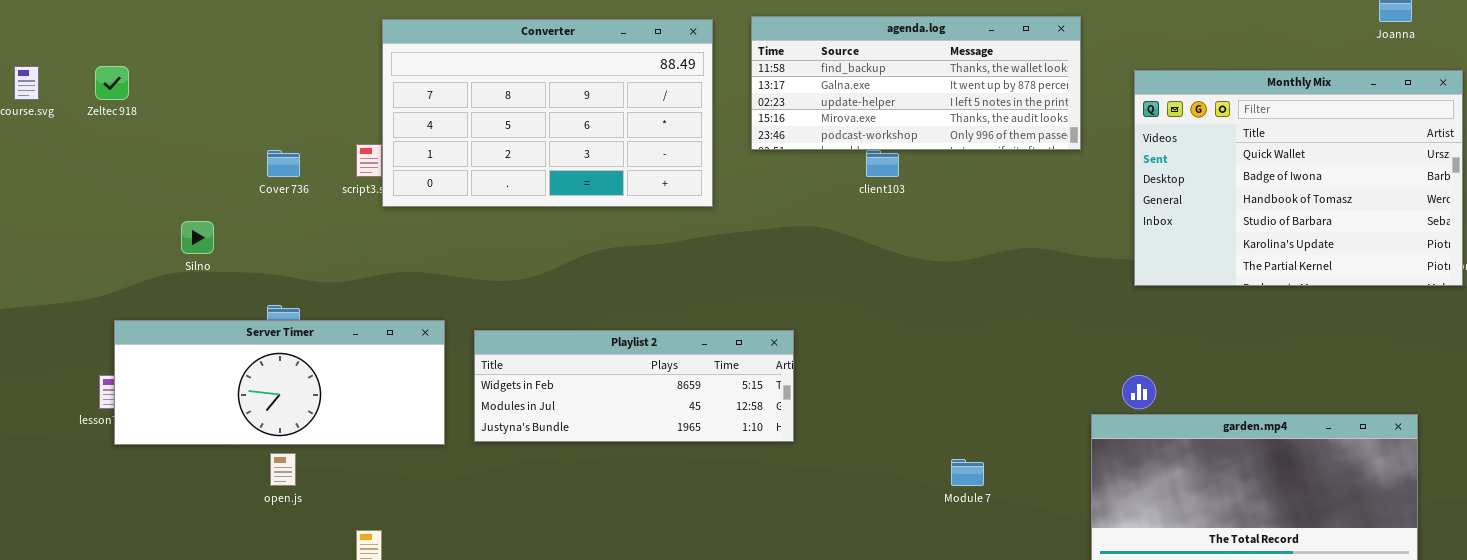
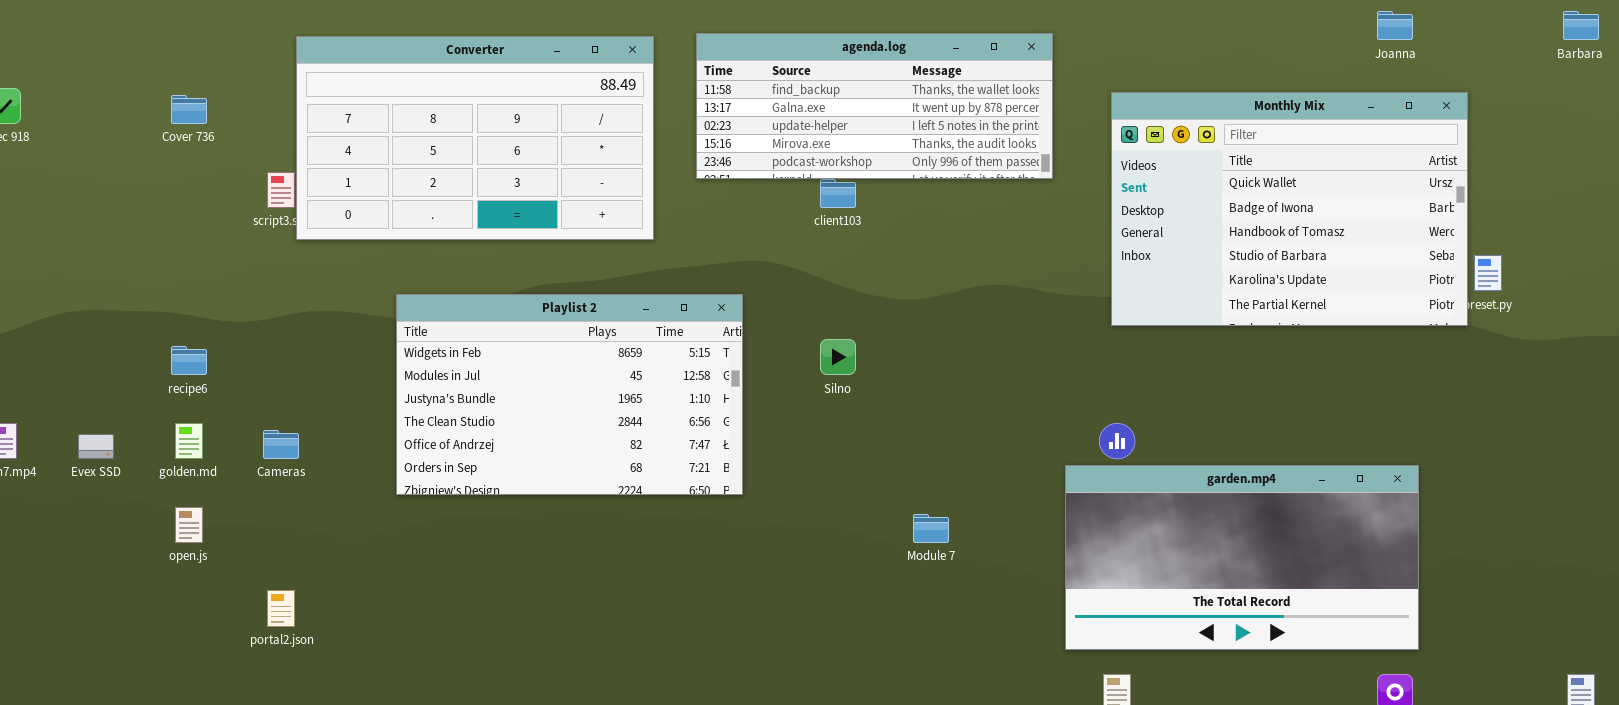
Cover 736: [267,150,300,177] -> [171,95,207,124], moved
Silno: [181,221,214,254] -> [820,339,856,375], moved
Server Timer: [114,320,445,445] -> none, closed
Playlist 2: [474,330,794,442] -> [396,294,743,495], resized

